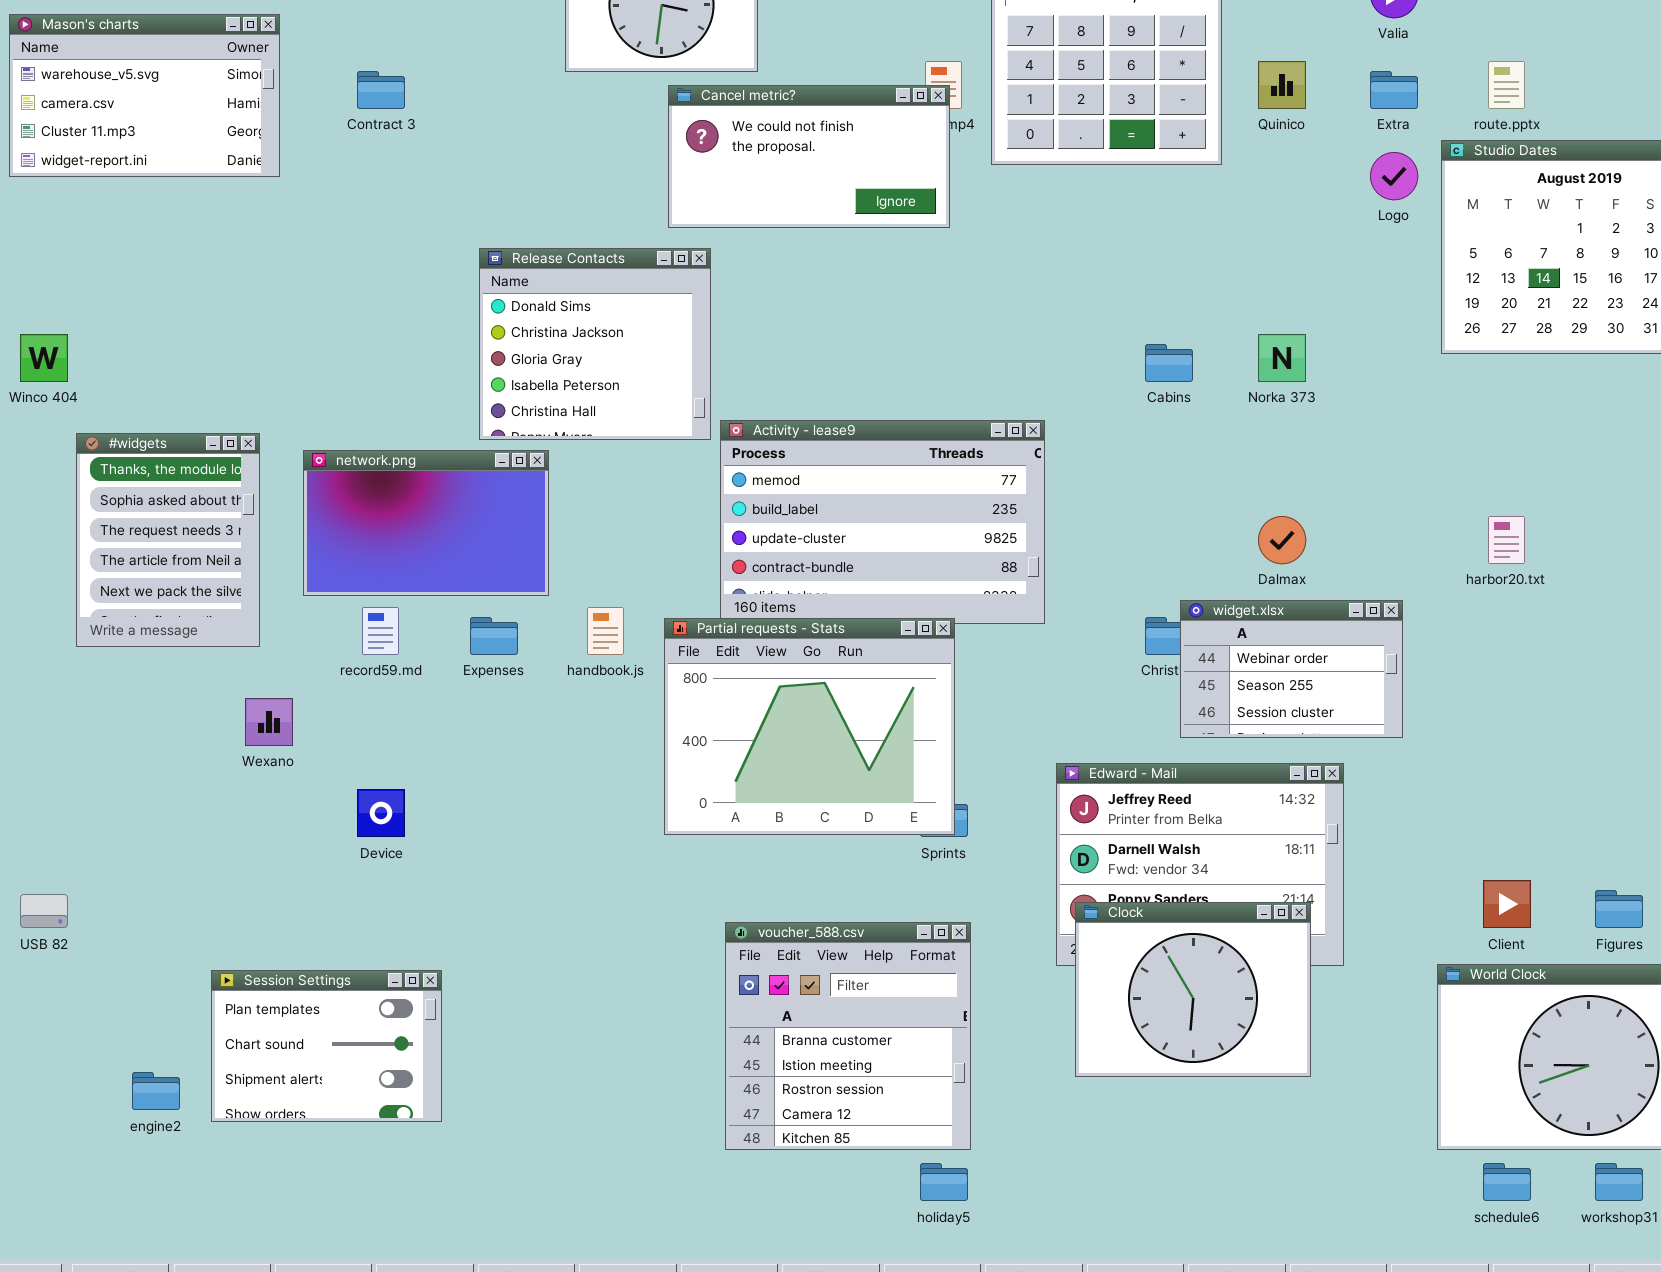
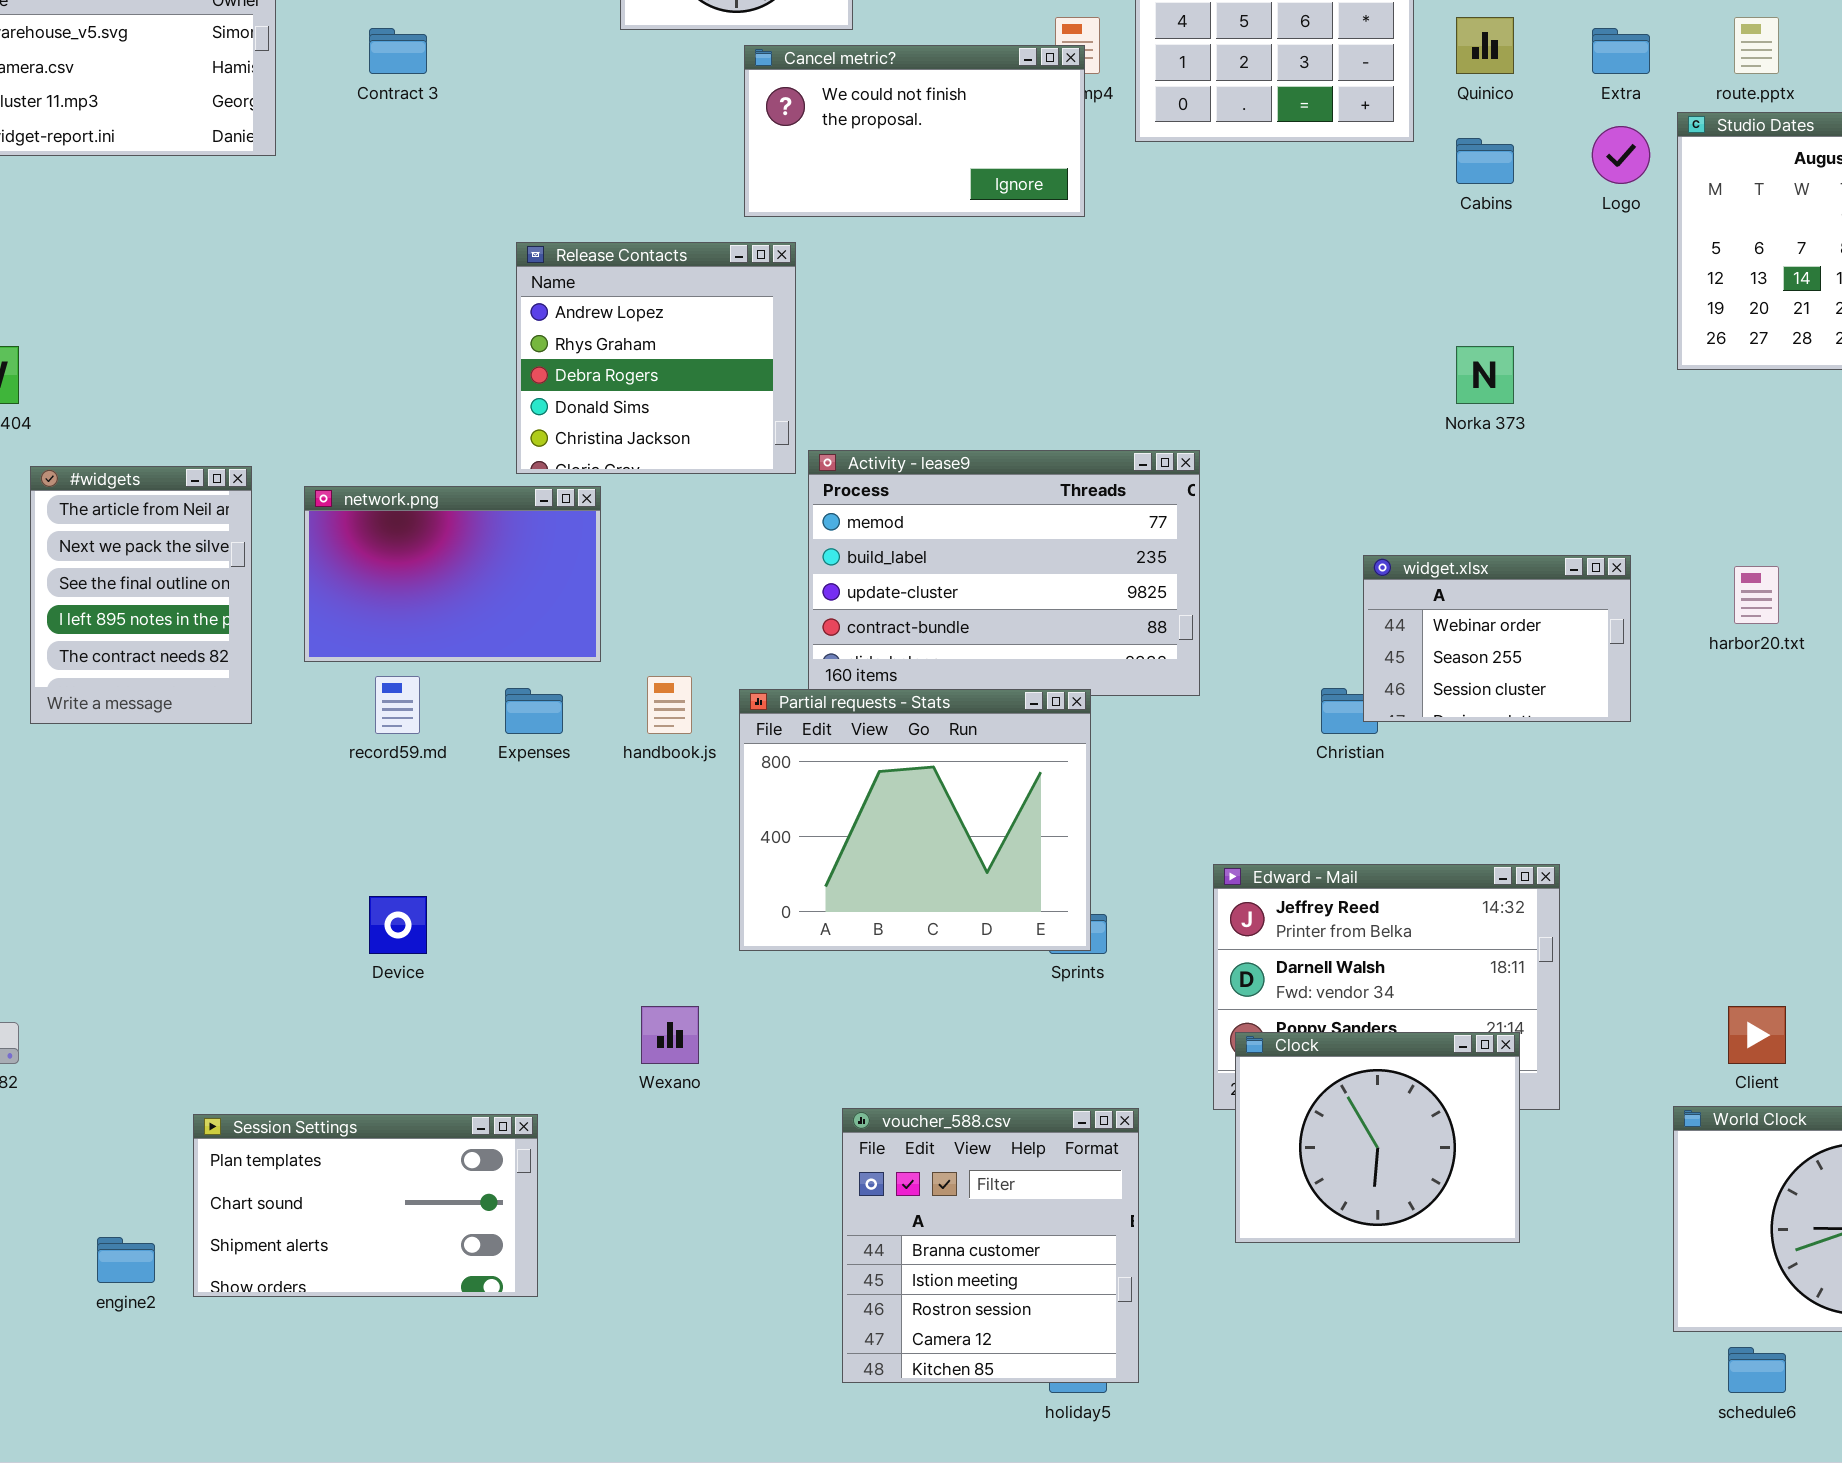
Release Contacts: [479,248,711,440] -> [516,242,796,474], scrolled up 3 rows
Cabins: [1145,344,1193,382] -> [1456,138,1514,184], moved
#widgets: [76,433,260,647] -> [30,466,252,724], scrolled down 3 rows
widget.xlsx: [1180,600,1403,738] -> [1363,555,1631,722], moved
Wexano: [245,698,293,746] -> [641,1006,699,1064], moved
voucher_588.csv: [725,922,971,1150] -> [842,1108,1139,1383], moved
Session Settings: [211,970,442,1122] -> [193,1114,538,1297], resized

